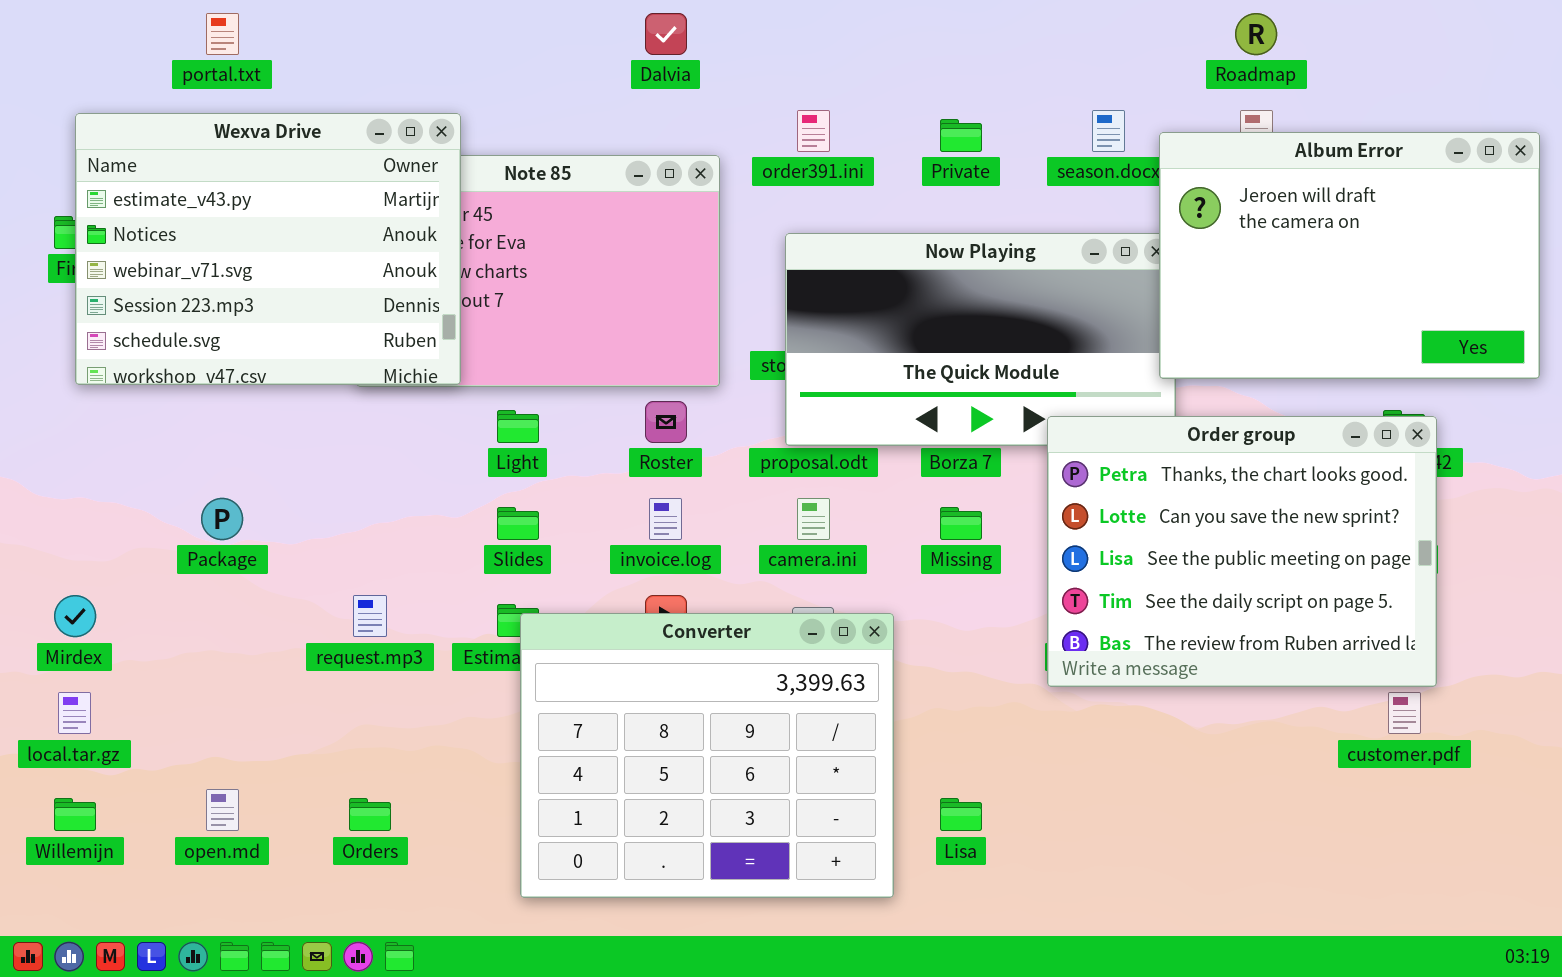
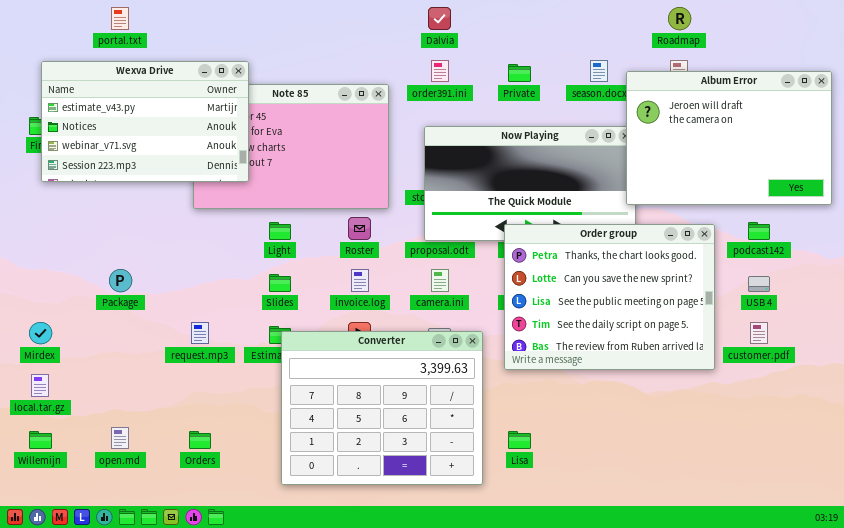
Dalvia: [645,13,687,55] -> [428,7,451,30], moved
Wexva Drive: [75,113,461,385] -> [41,61,249,182], resized
Order group: [1047,416,1437,687] -> [504,224,715,370], moved
customer.pdf: [1388,692,1421,734] -> [750,322,768,344], moved

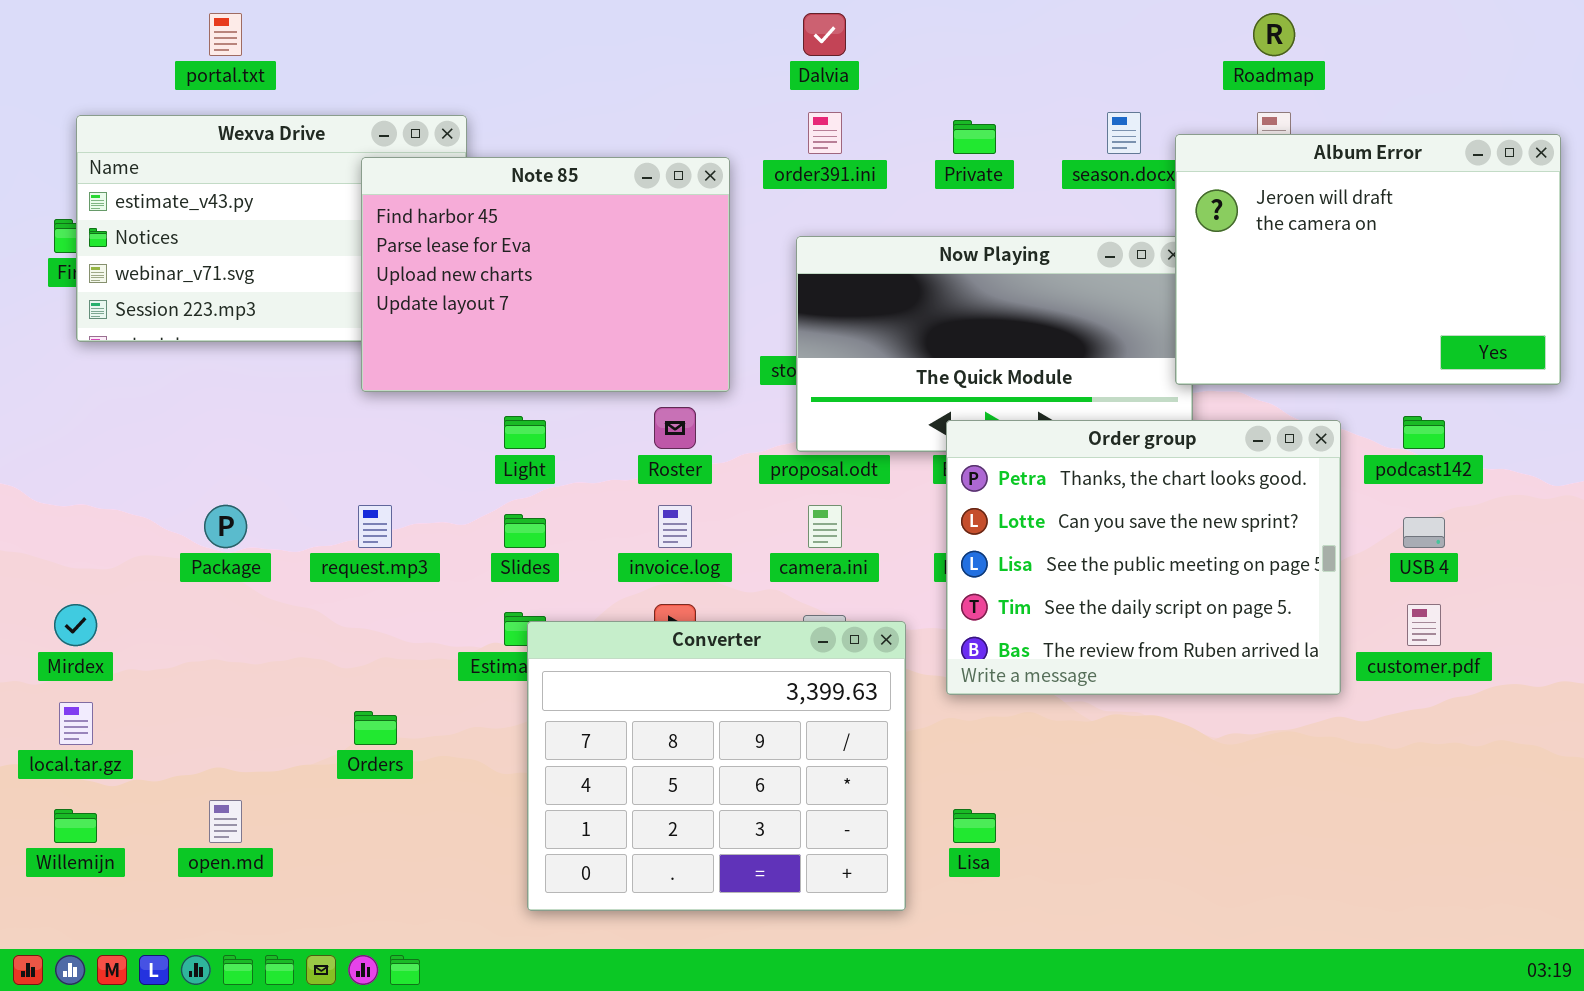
Note 85: [193,84,389,209] -> [361,157,730,392], raised
request.mp3: [191,322,209,344] -> [358,505,392,548], moved
Orders: [189,431,211,449] -> [354,711,397,745], moved

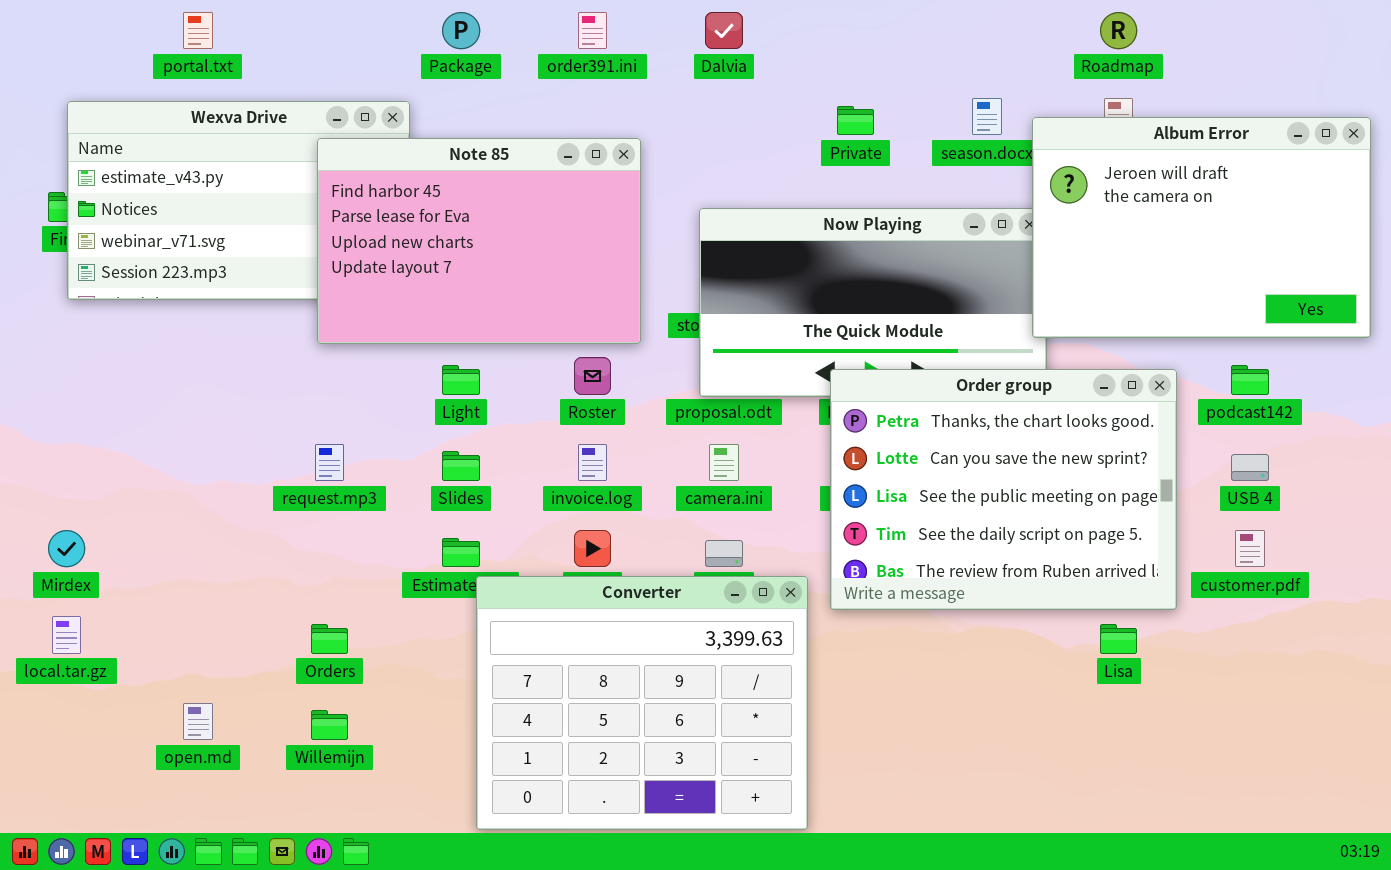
order391.ini: [808,112,842,154] -> [578,12,607,49], moved
Package: [204,505,247,548] -> [442,12,480,49], moved
Converter: [527,621,906,911] -> [476,576,808,830], moved
Willemijn: [54,809,97,843] -> [311,710,348,740], moved
Lisa: [953,809,996,843] -> [1100,624,1137,654], moved

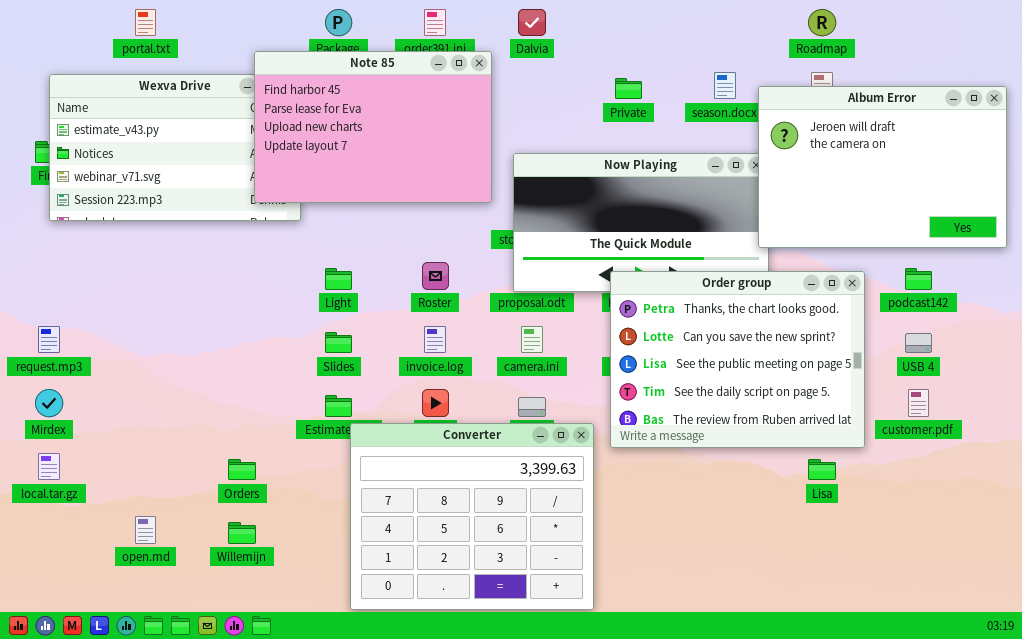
Note 85: [317,138,641,344] -> [254,51,492,203], moved
request.mp3: [315,444,344,481] -> [38,326,60,353], moved

